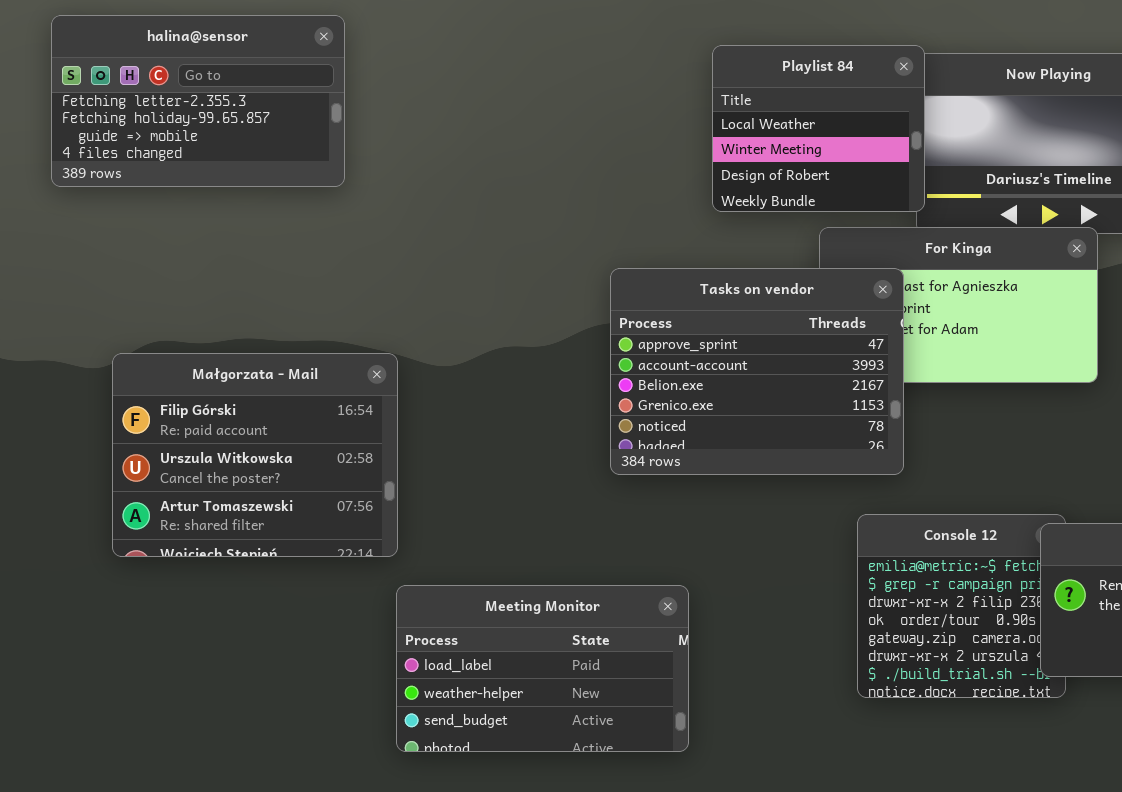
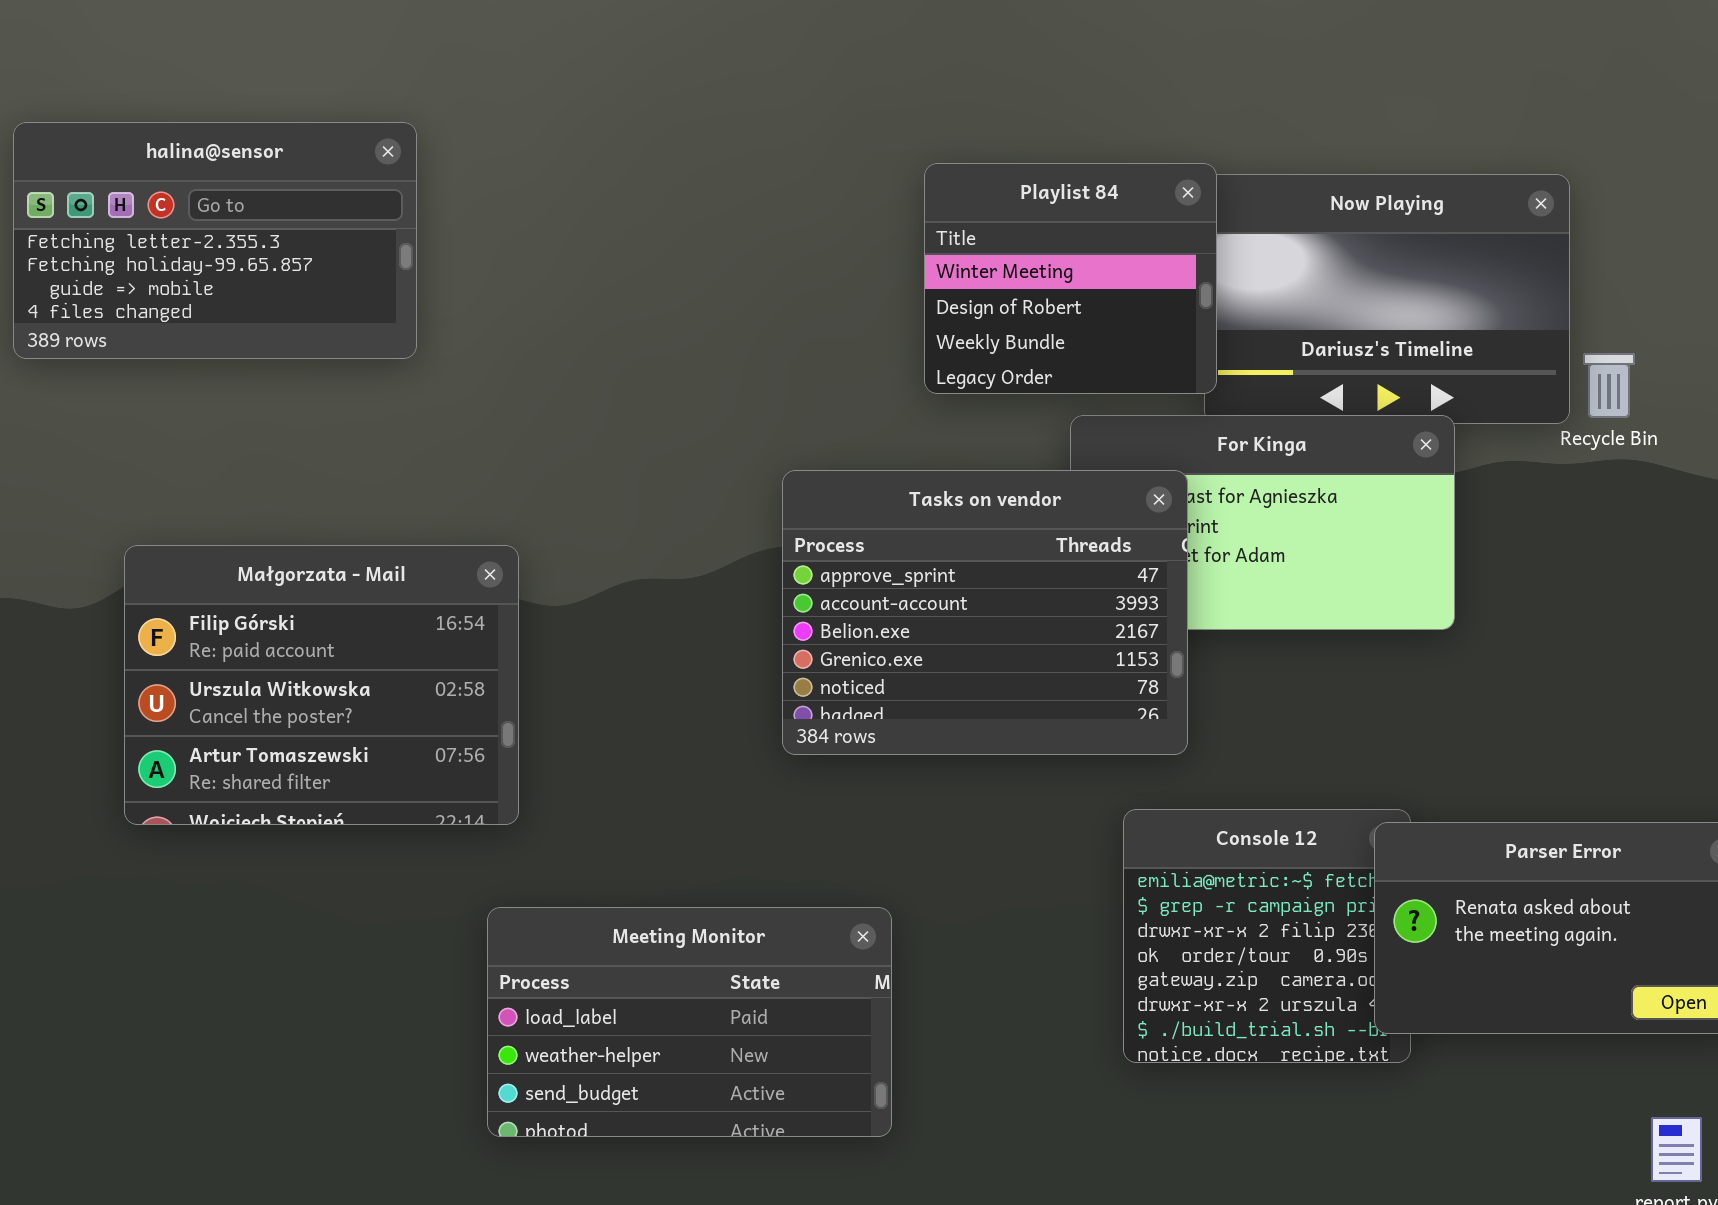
Playlist 84: [712,45,925,212] -> [924,163,1217,394], scrolled down 1 row
Małgorzata - Mail: [112,353,398,557] -> [124,545,519,825], moved

